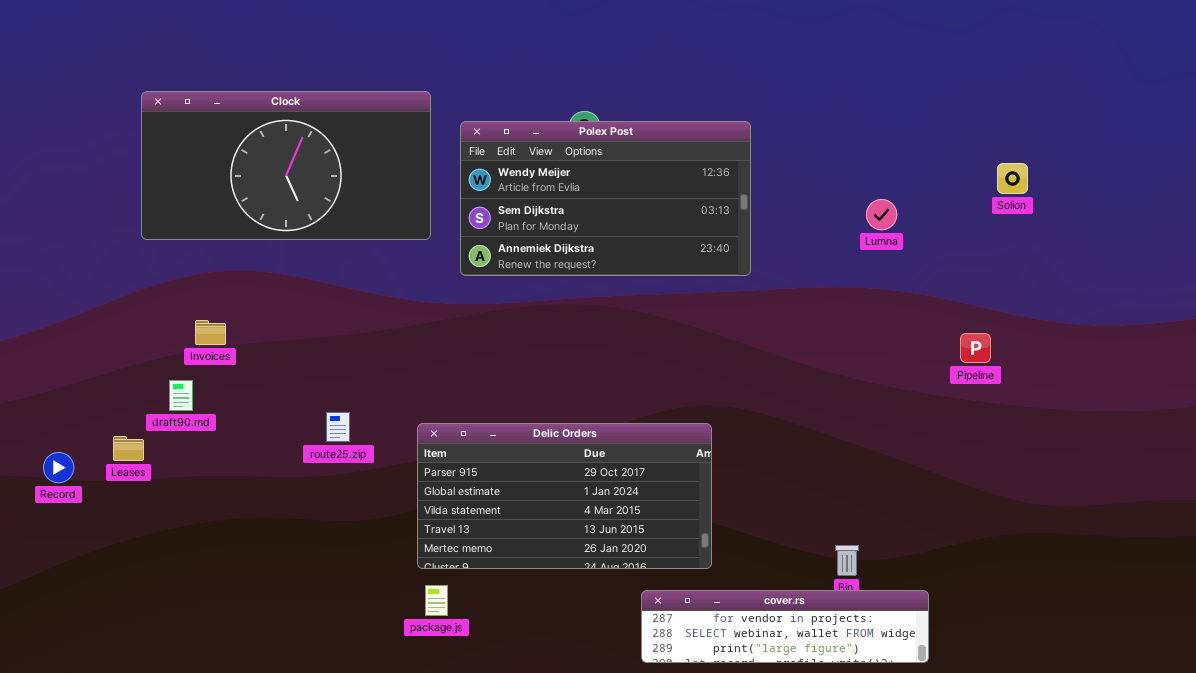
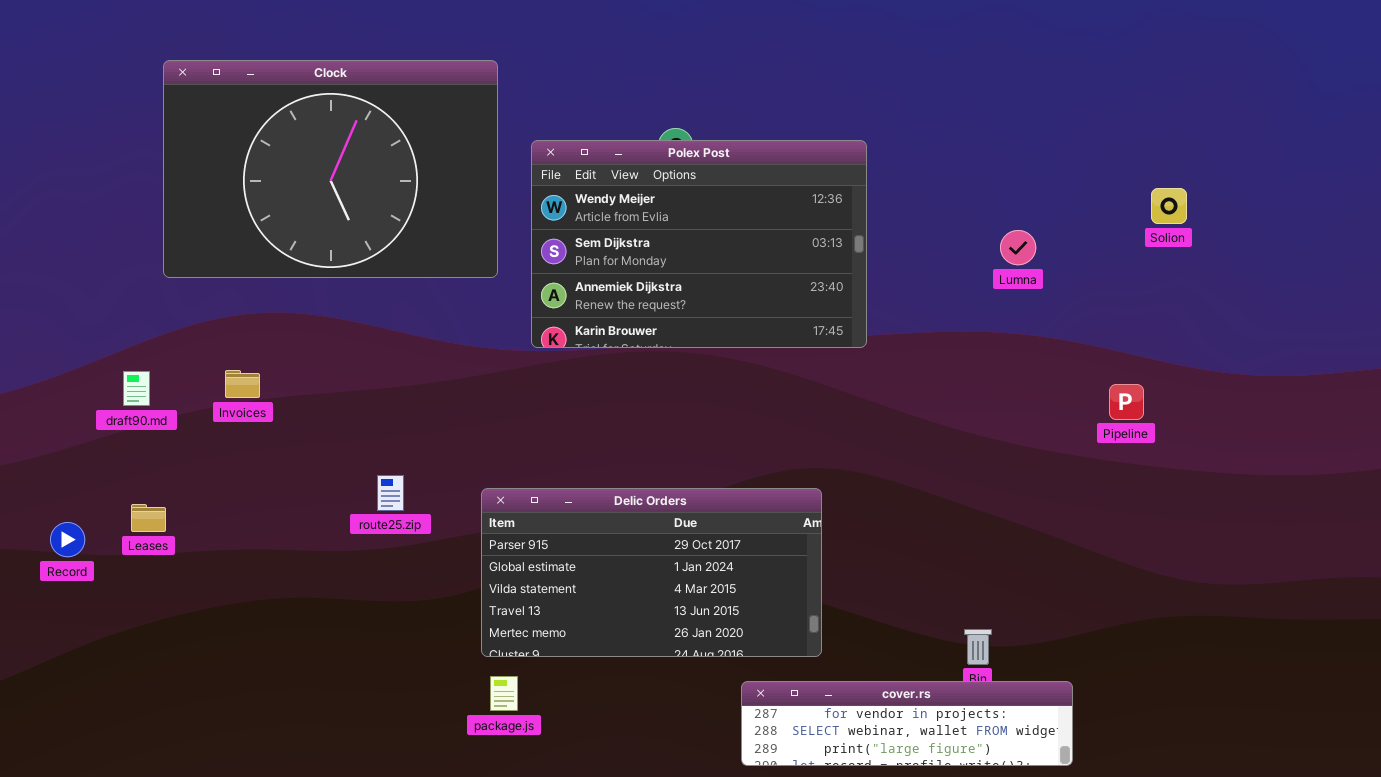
Clock: [141,91,431,240] -> [163,60,498,278], resized
Polex Post: [460,121,751,276] -> [531,140,867,348], resized
draft90.md: [169,380,193,411] -> [123,371,150,406], moved

